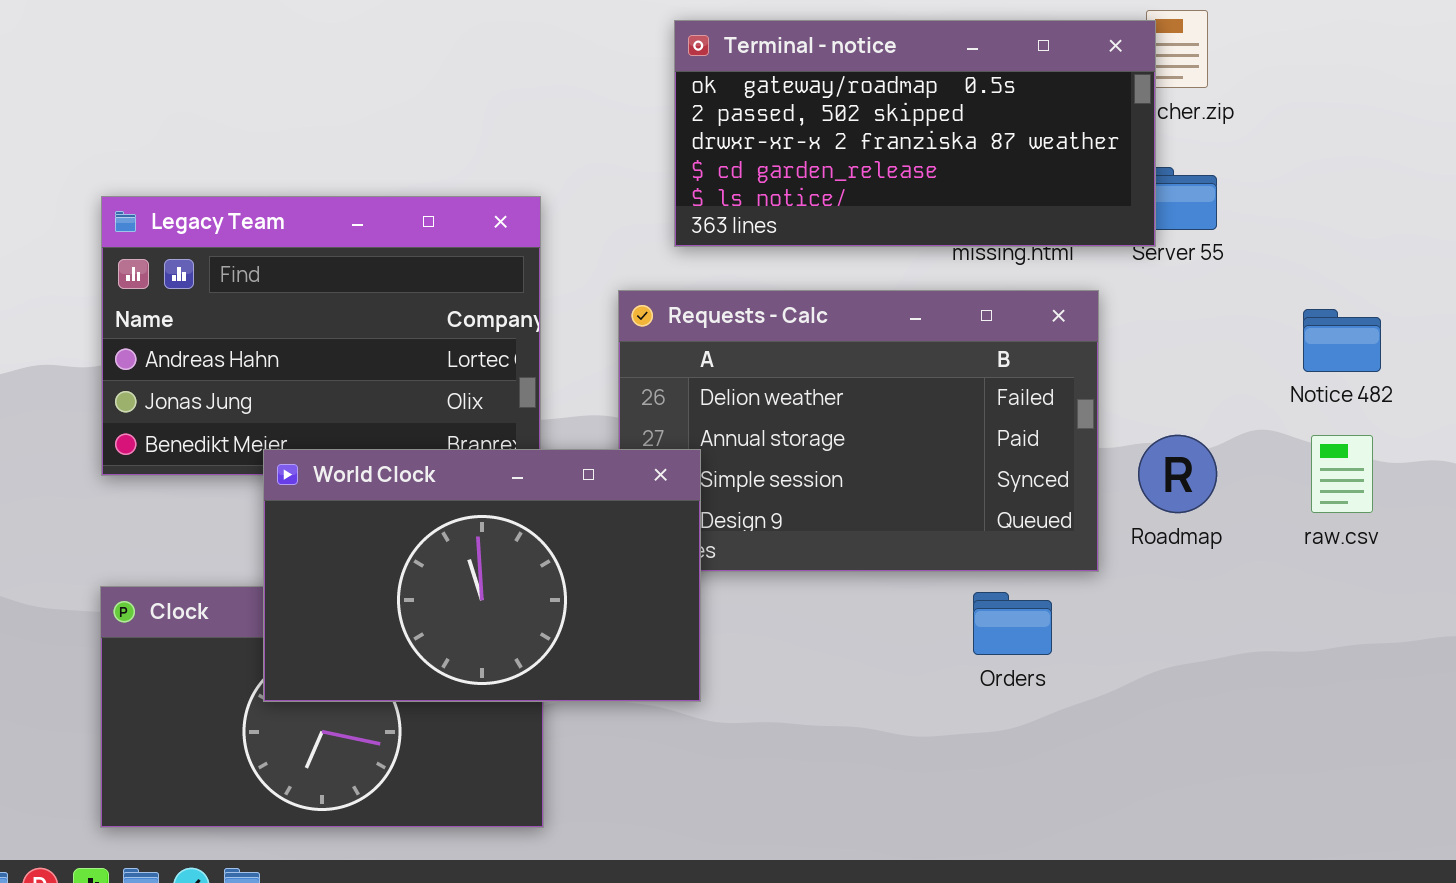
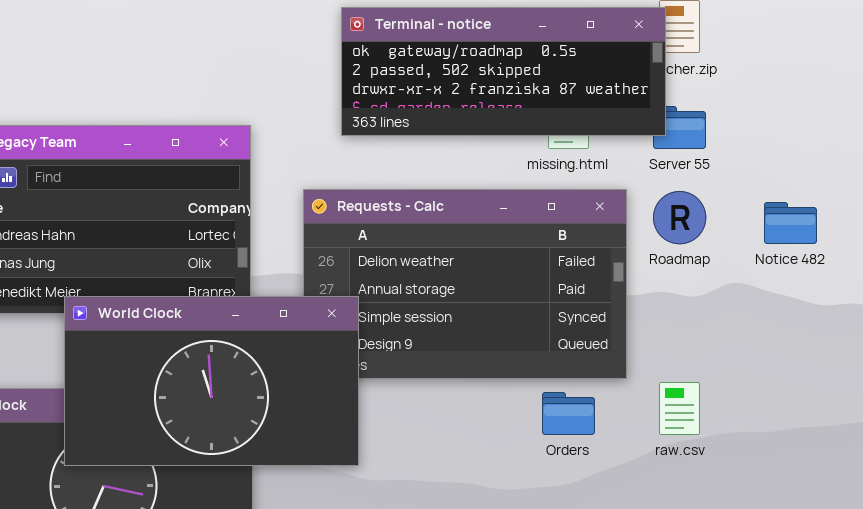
Terminal - notice: [674,20,1156,247] -> [341,7,666,136], resized
Roadmap: [1138,435,1217,513] -> [653,191,706,244], moved
raw.csv: [1311,435,1373,513] -> [659,382,700,435], moved

